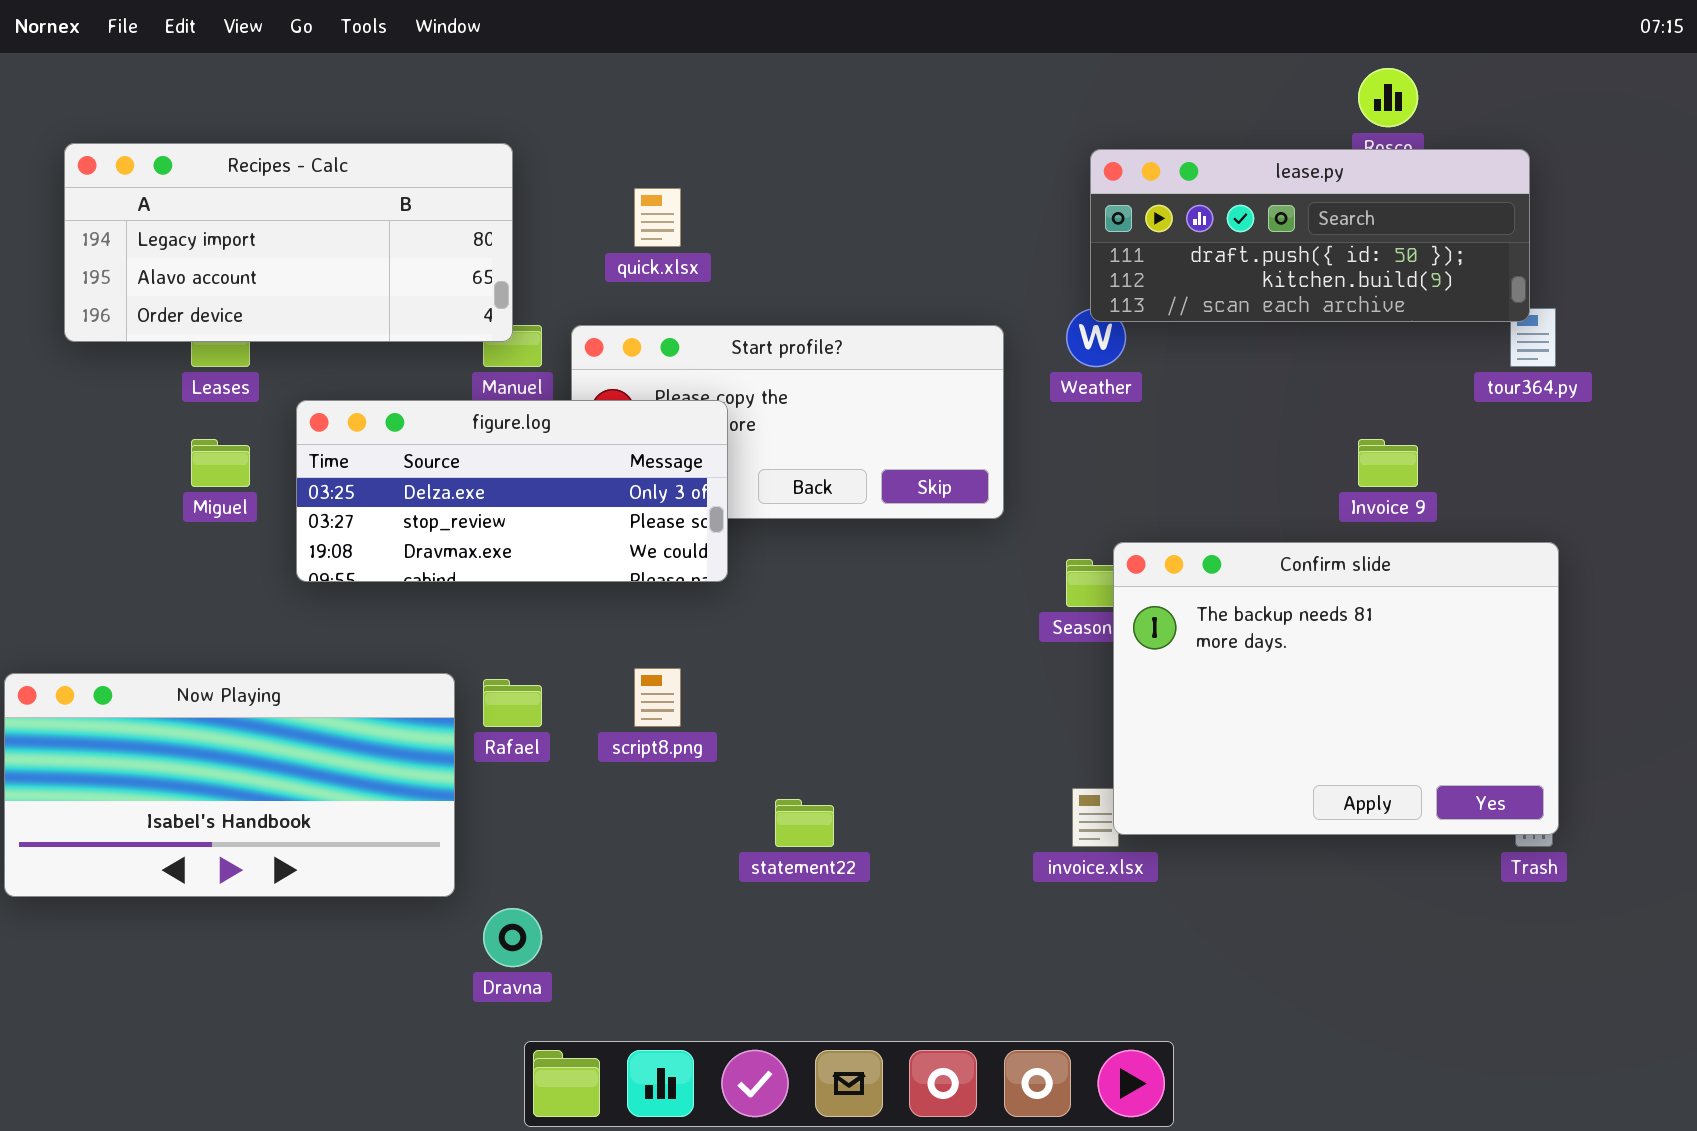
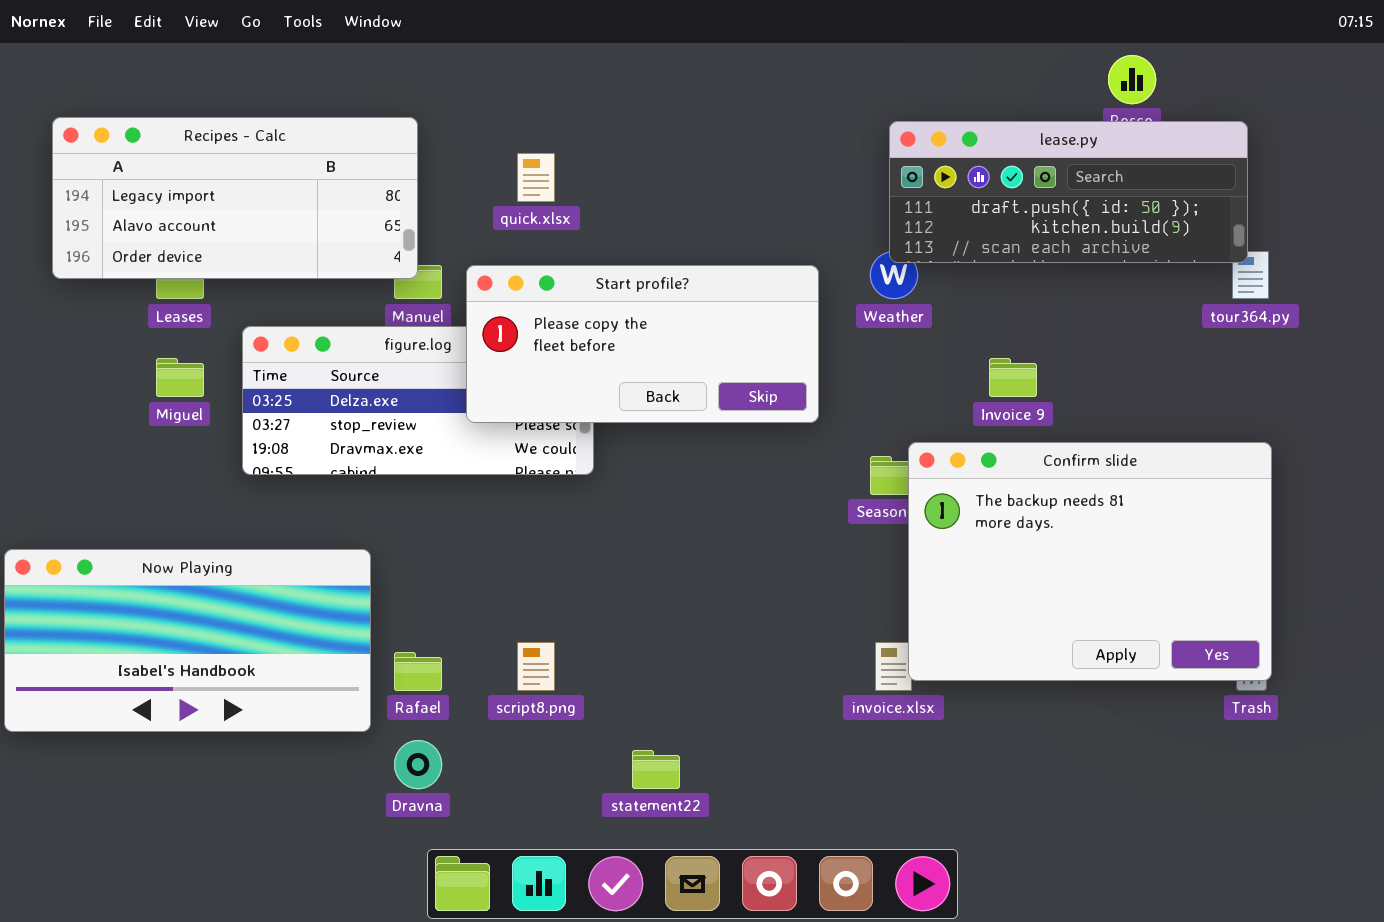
Start profile?: [571,325,1004,519] -> [466,265,819,423], raised
Invoice 9: [1358,439,1418,487] -> [989,358,1037,397], moved
script8.png: [634,668,681,727] -> [517,642,555,691], moved
Rafael: [483,679,542,727] -> [394,652,442,691], moved
statement22: [775,799,834,847] -> [632,750,680,789], moved

